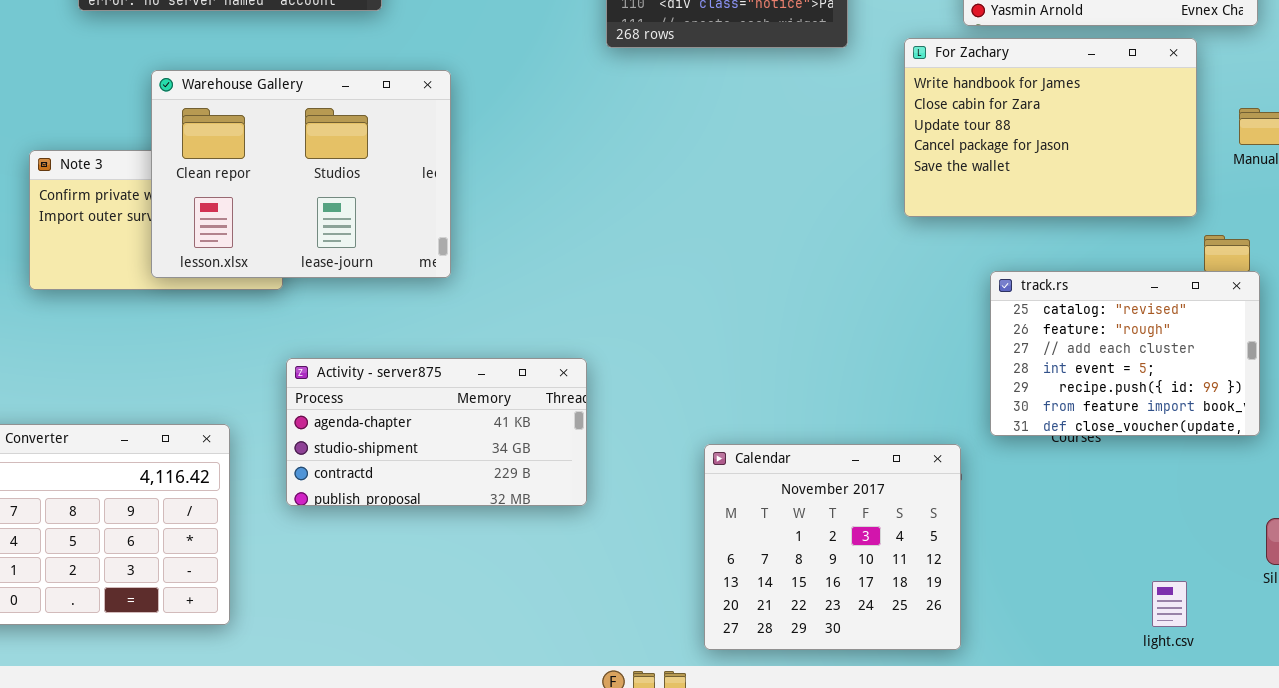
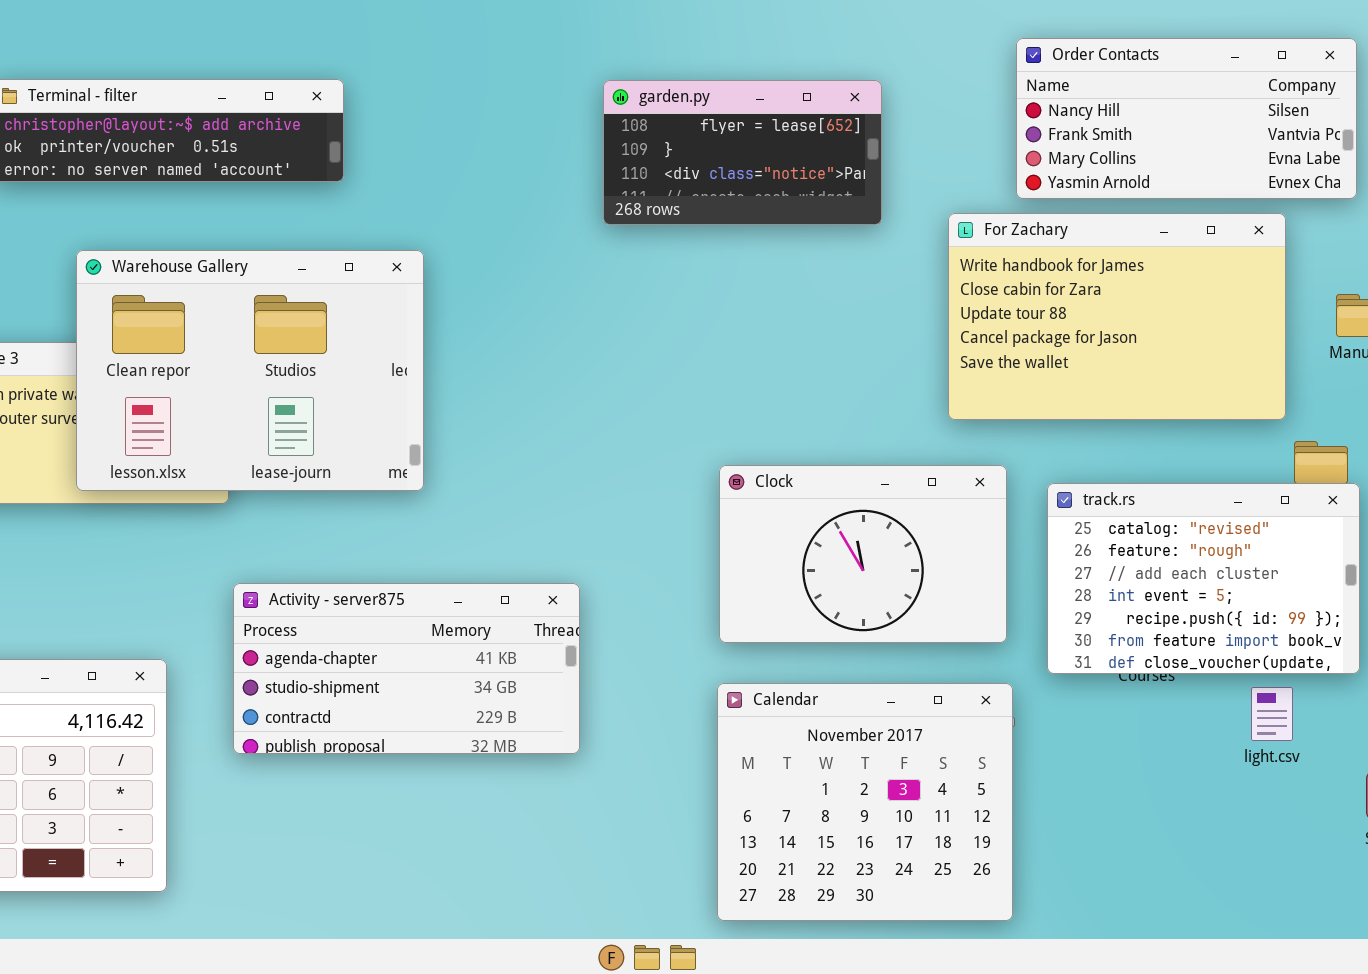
Clock: none -> [719,465,1007,643], opened
light.csv: [1152,581,1187,627] -> [1251,687,1293,741], moved

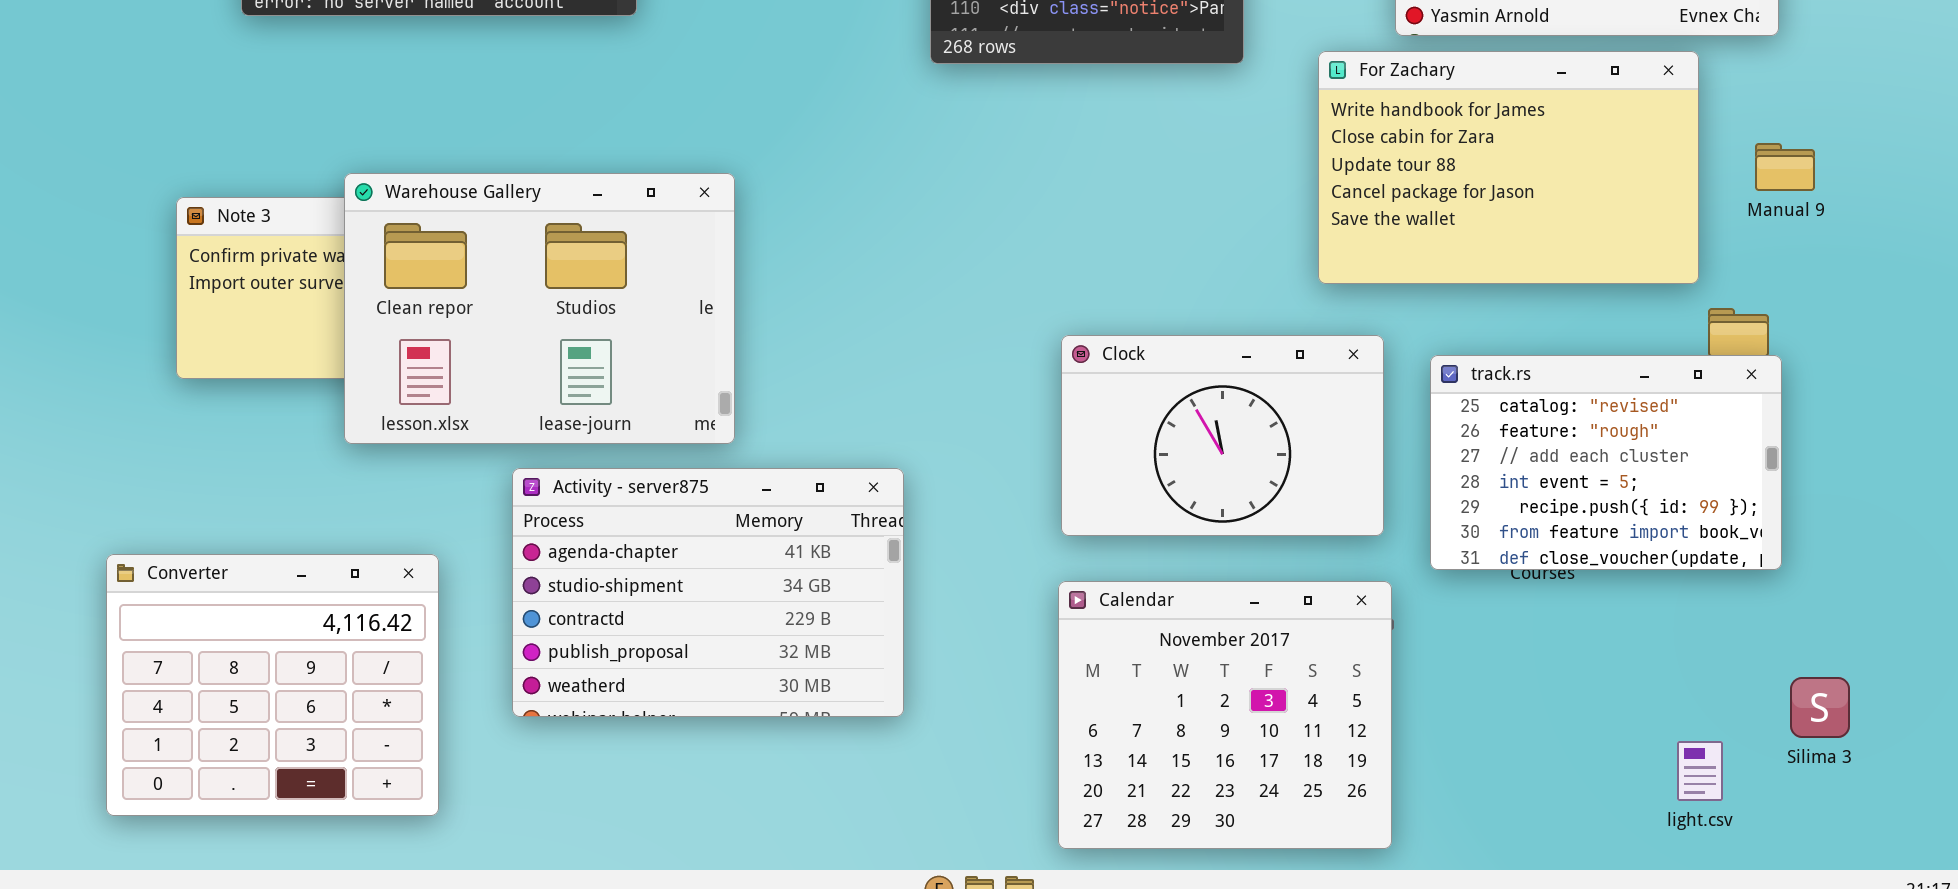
Warehouse Gallery: [76,250,424,491] -> [344,173,735,444], moved
Activity - server875: [233,583,580,754] -> [512,468,904,717], resized
light.csv: [1251,687,1293,741] -> [1677,741,1723,801], moved

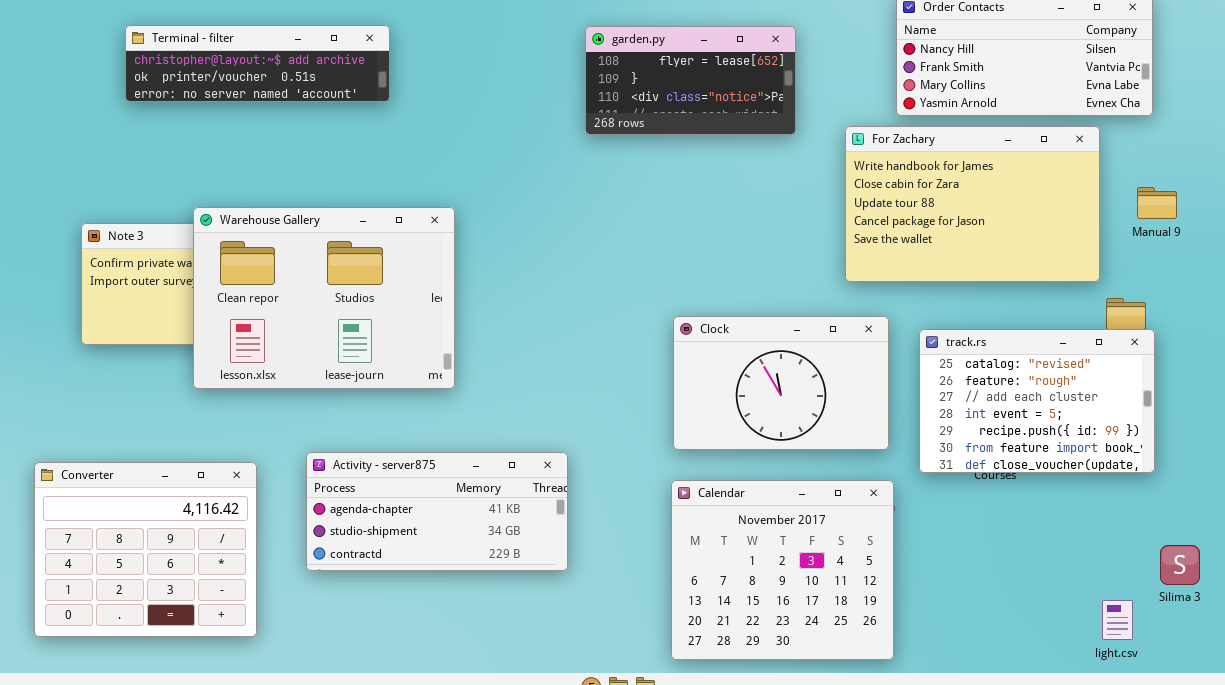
Activity - server875: [512,468,904,717] -> [306,452,568,571], resized
light.csv: [1677,741,1723,801] -> [1102,600,1133,640], moved

